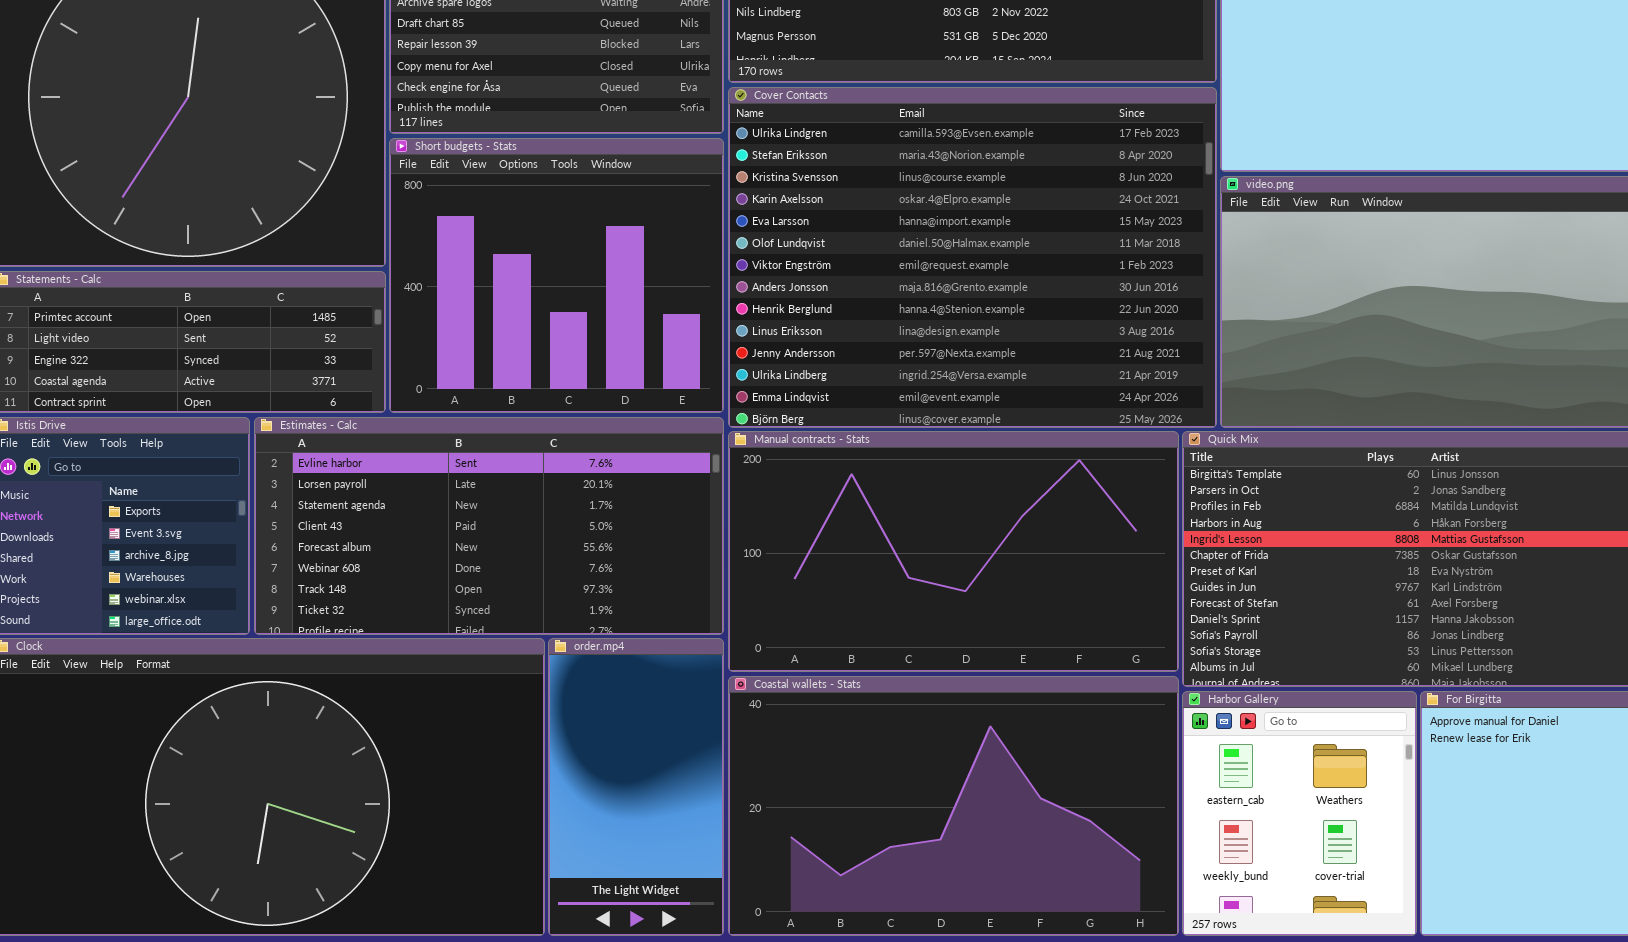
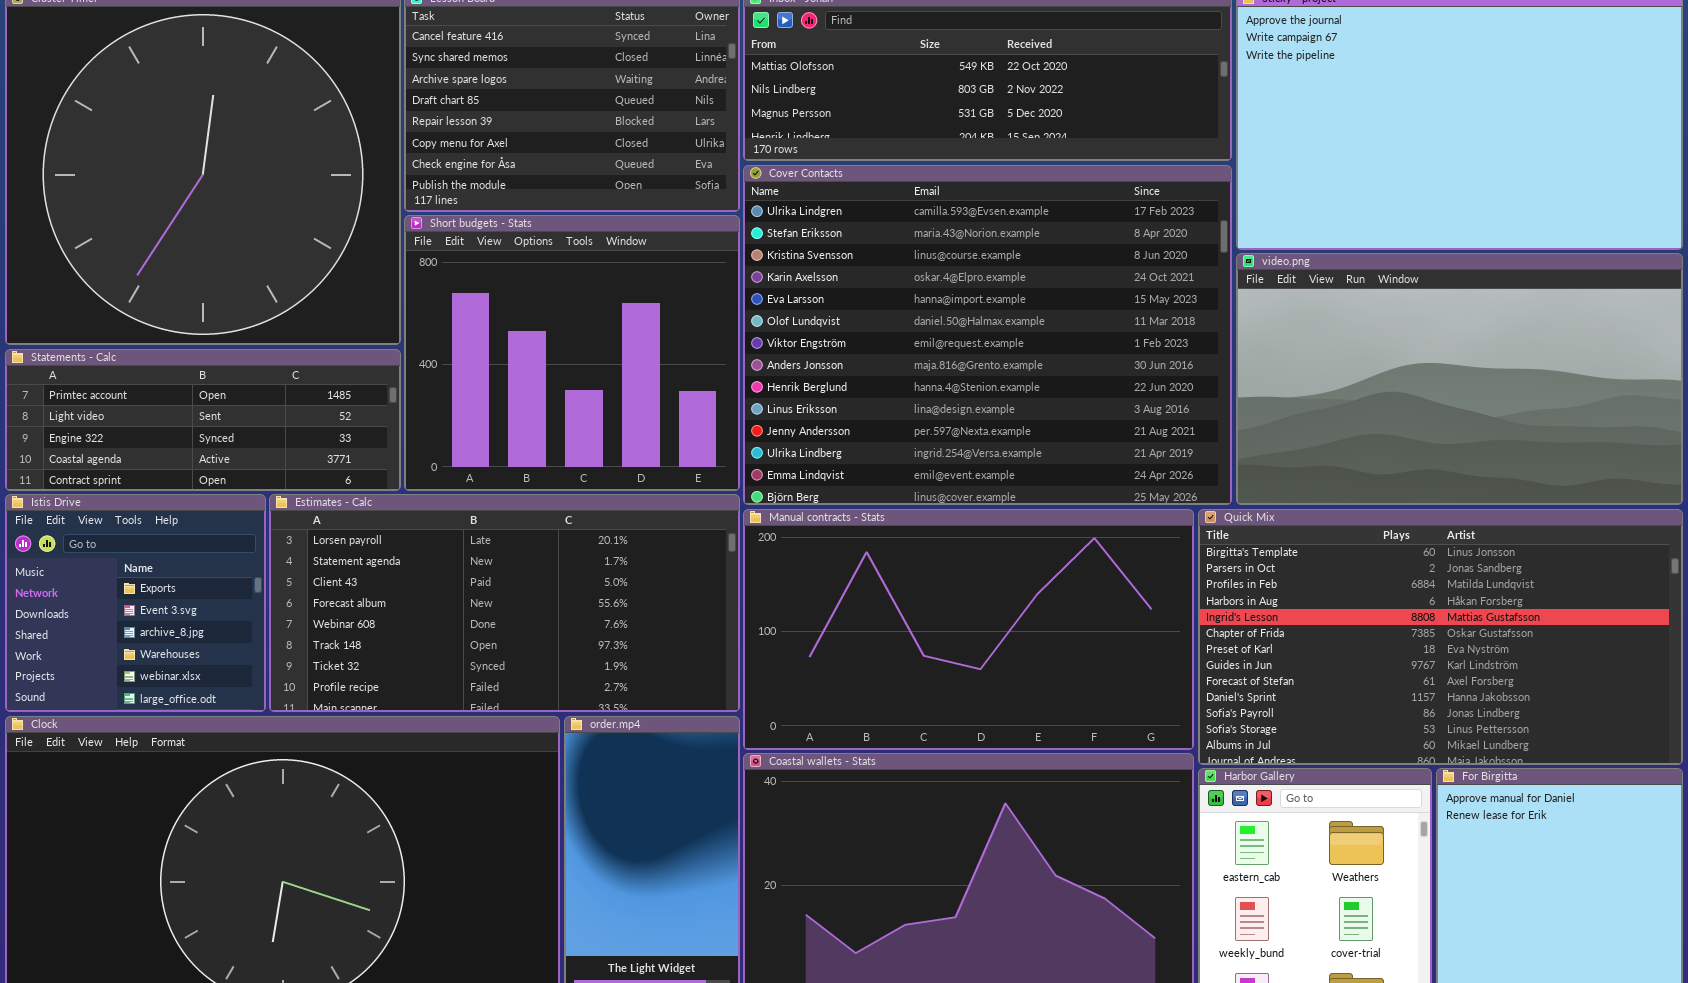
Estimates - Calc: [254,417,724,635] -> [269,494,740,712], scrolled down 1 row

